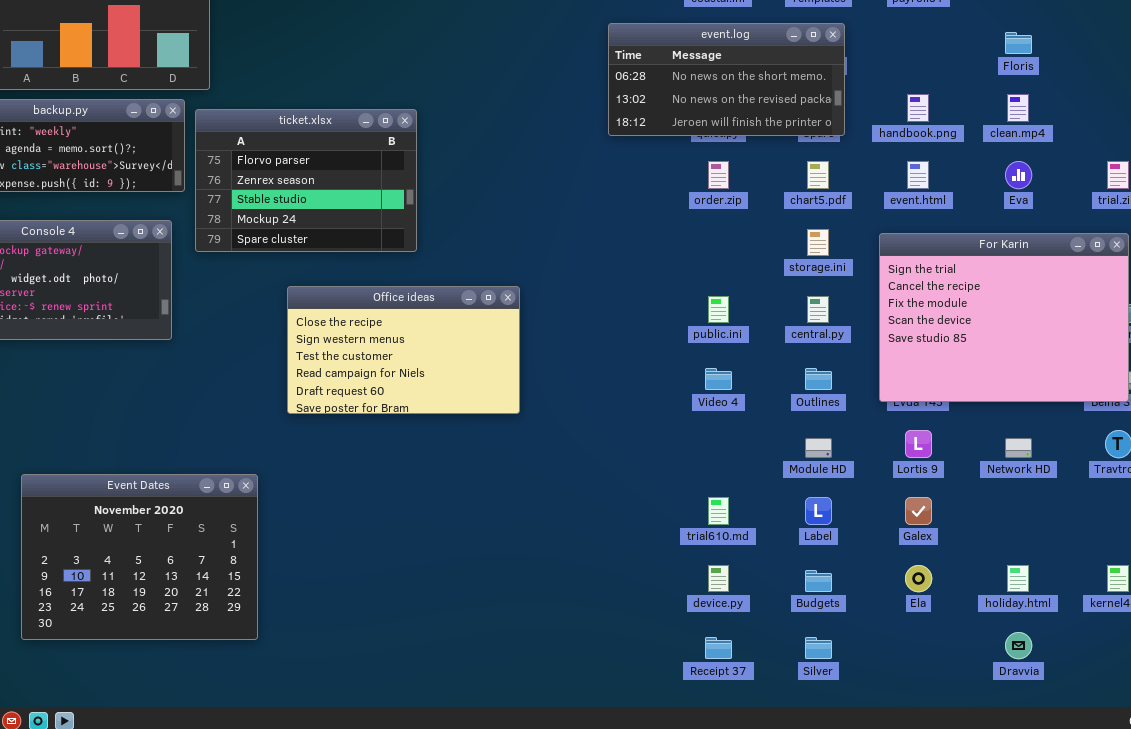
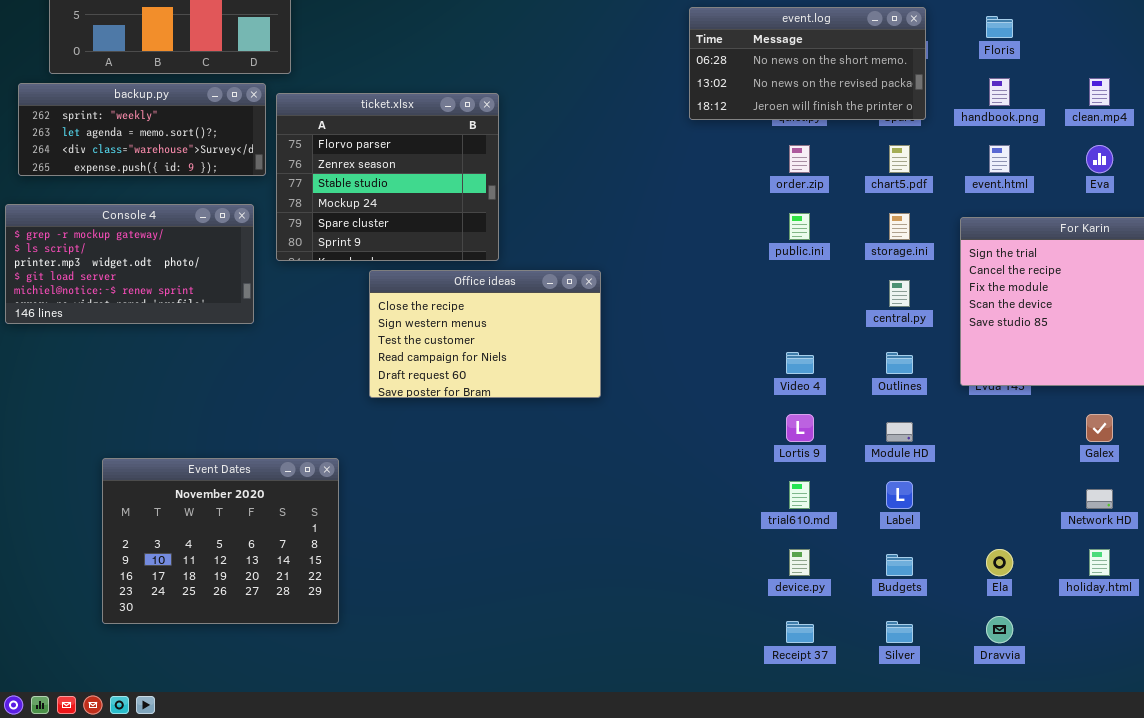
Floris: [1005,32,1032,54] -> [986,16,1013,38], moved
ticket.xlsx: [195,109,417,252] -> [276,93,499,261], resized
public.ini: [708,296,729,323] -> [789,213,810,240], moved
Lortis 9: [905,430,932,458] -> [786,414,814,442], moved
Network HD: [1005,438,1032,458] -> [1086,489,1113,509], moved
Galex: [905,497,932,525] -> [1086,414,1113,442], moved
Dravvia: [1005,632,1032,659] -> [986,616,1013,643], moved

